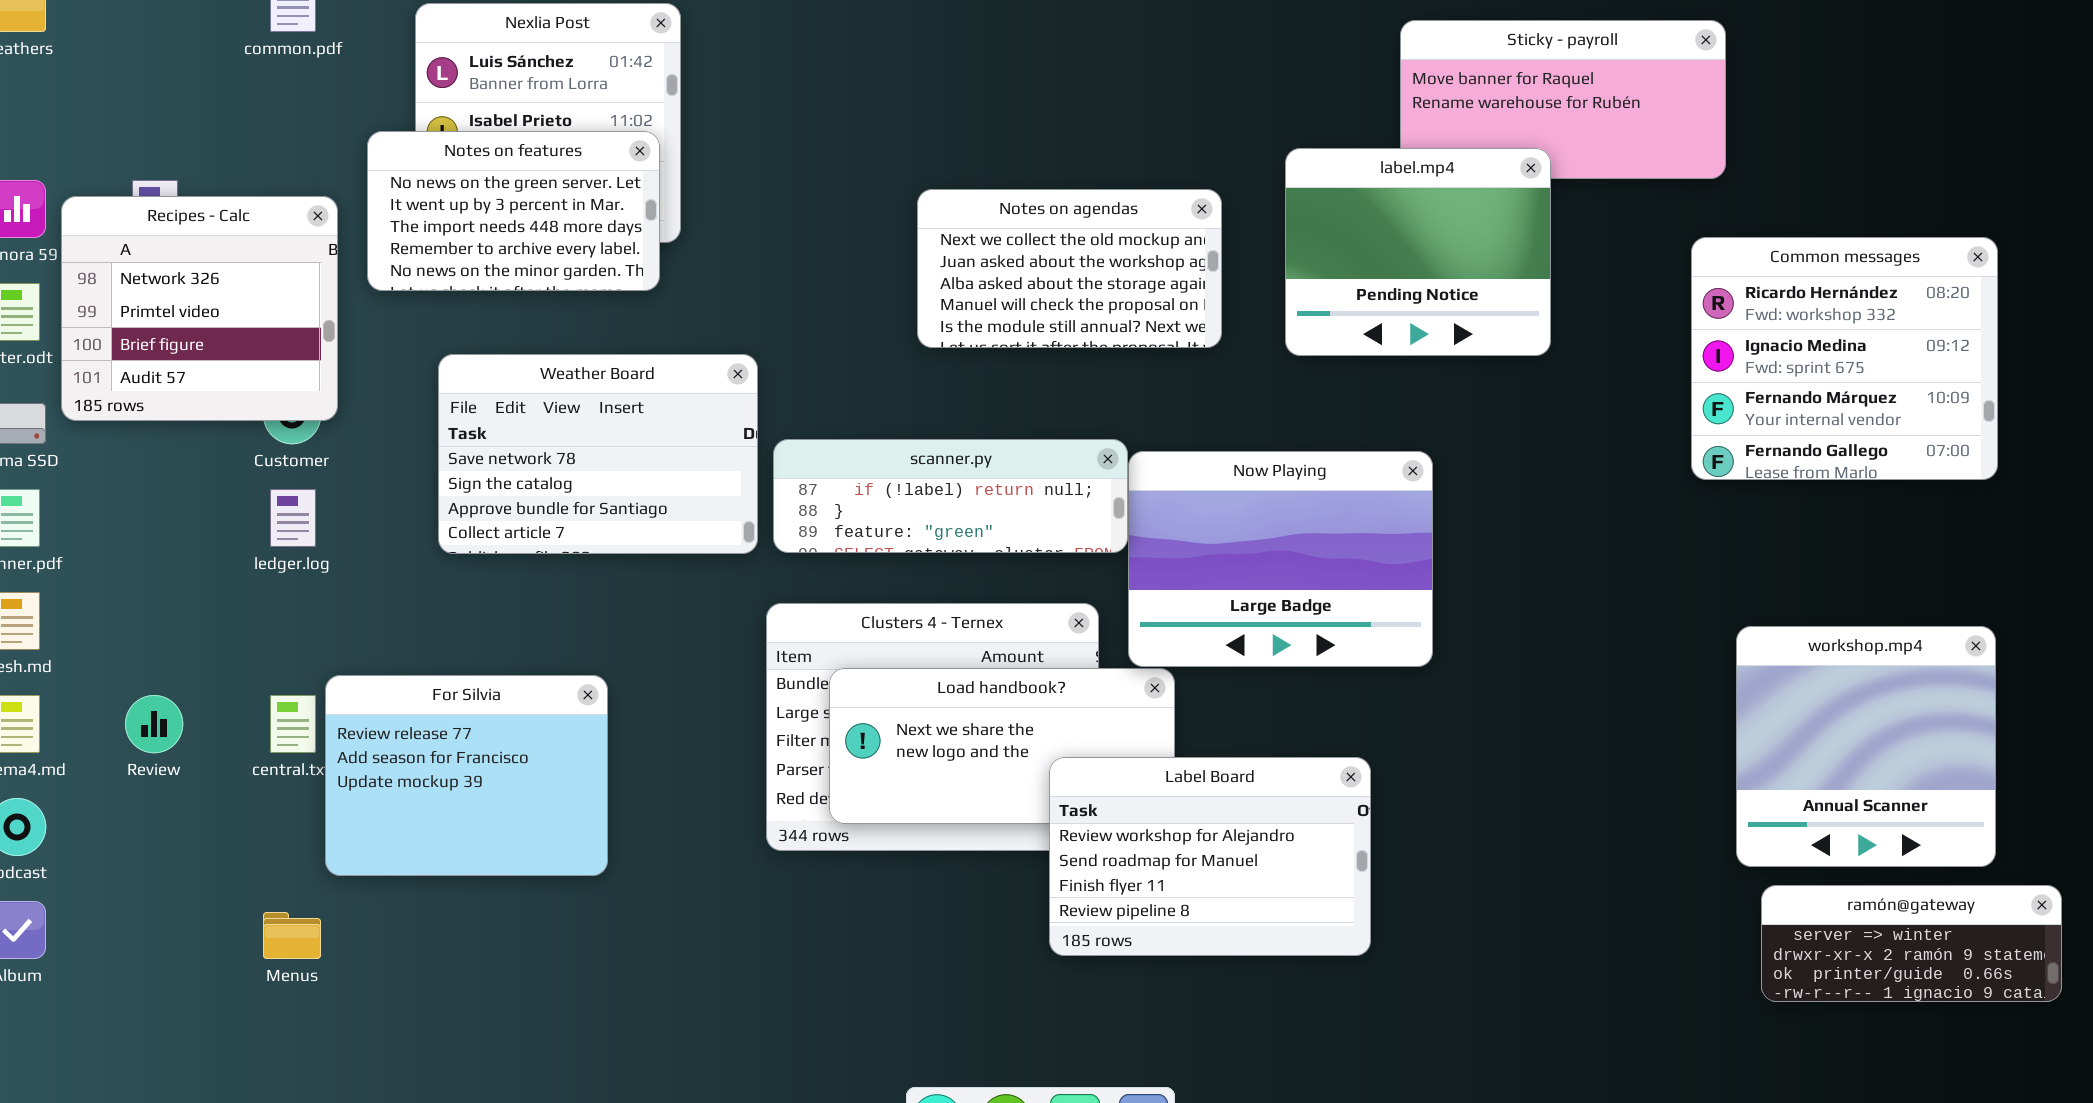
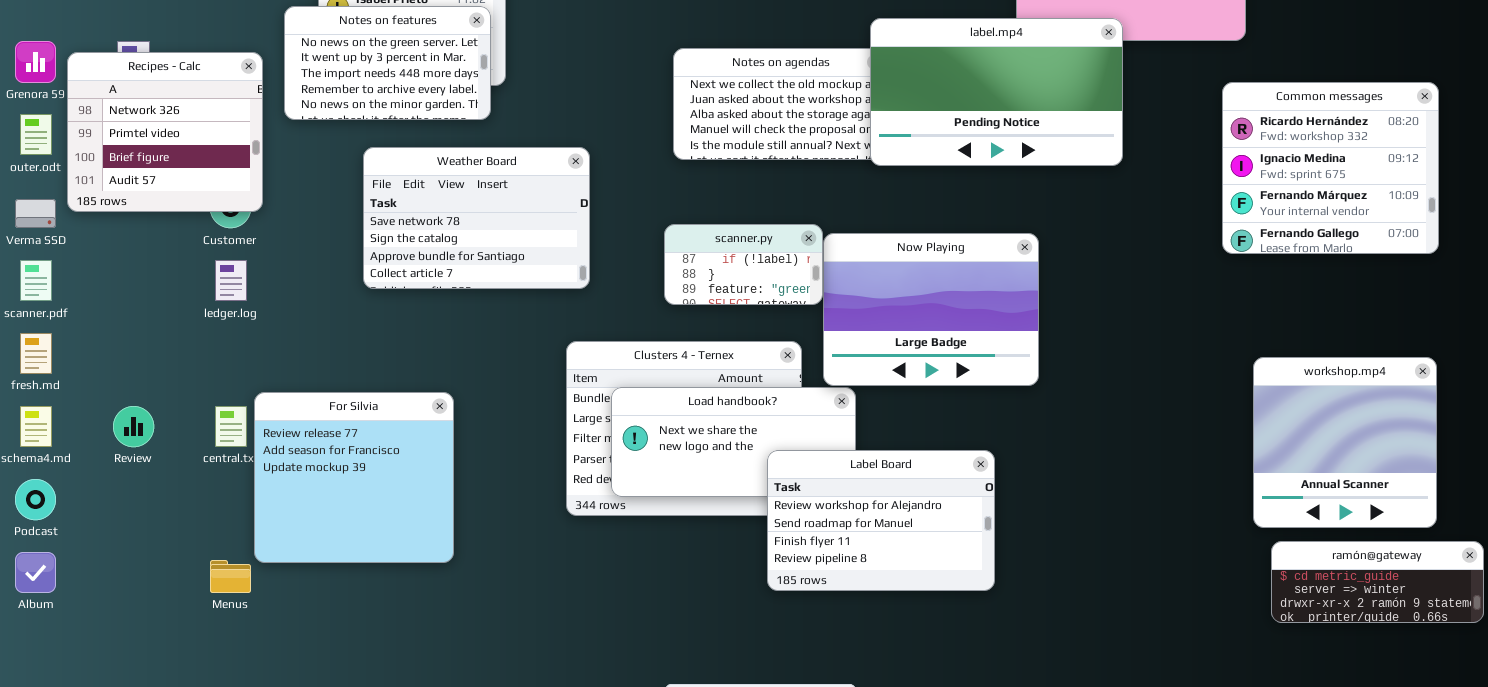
label.mp4: [1285,148,1551,356] -> [870,18,1123,166], resized
Weather Board: [438,354,758,554] -> [363,147,590,289], moved
scanner.py: [773,439,1128,553] -> [664,224,823,305], resized
For Silvia: [325,675,608,876] -> [254,392,454,563], resized
ramón@gateway: [1761,885,2062,1002] -> [1271,541,1484,623], scrolled up 1 row

